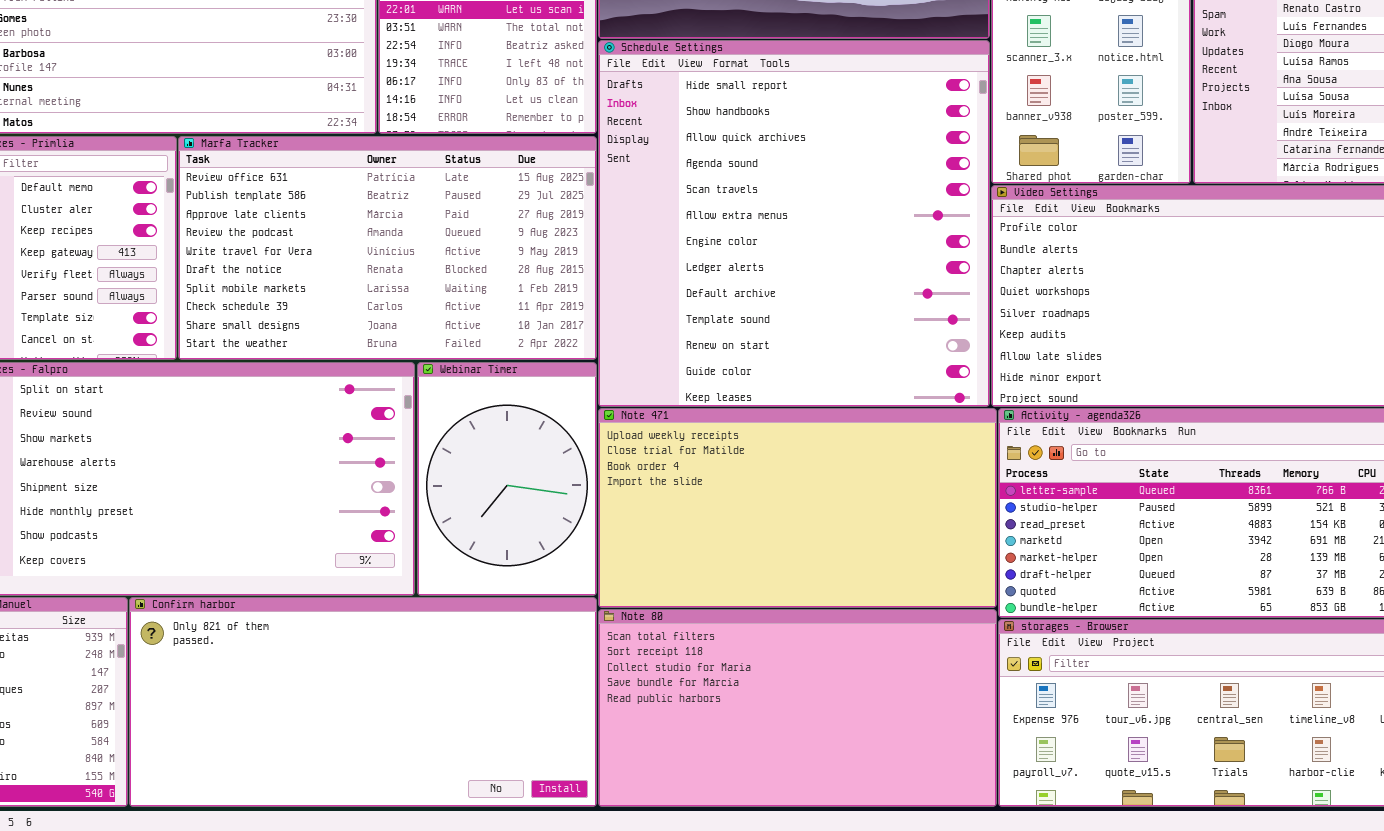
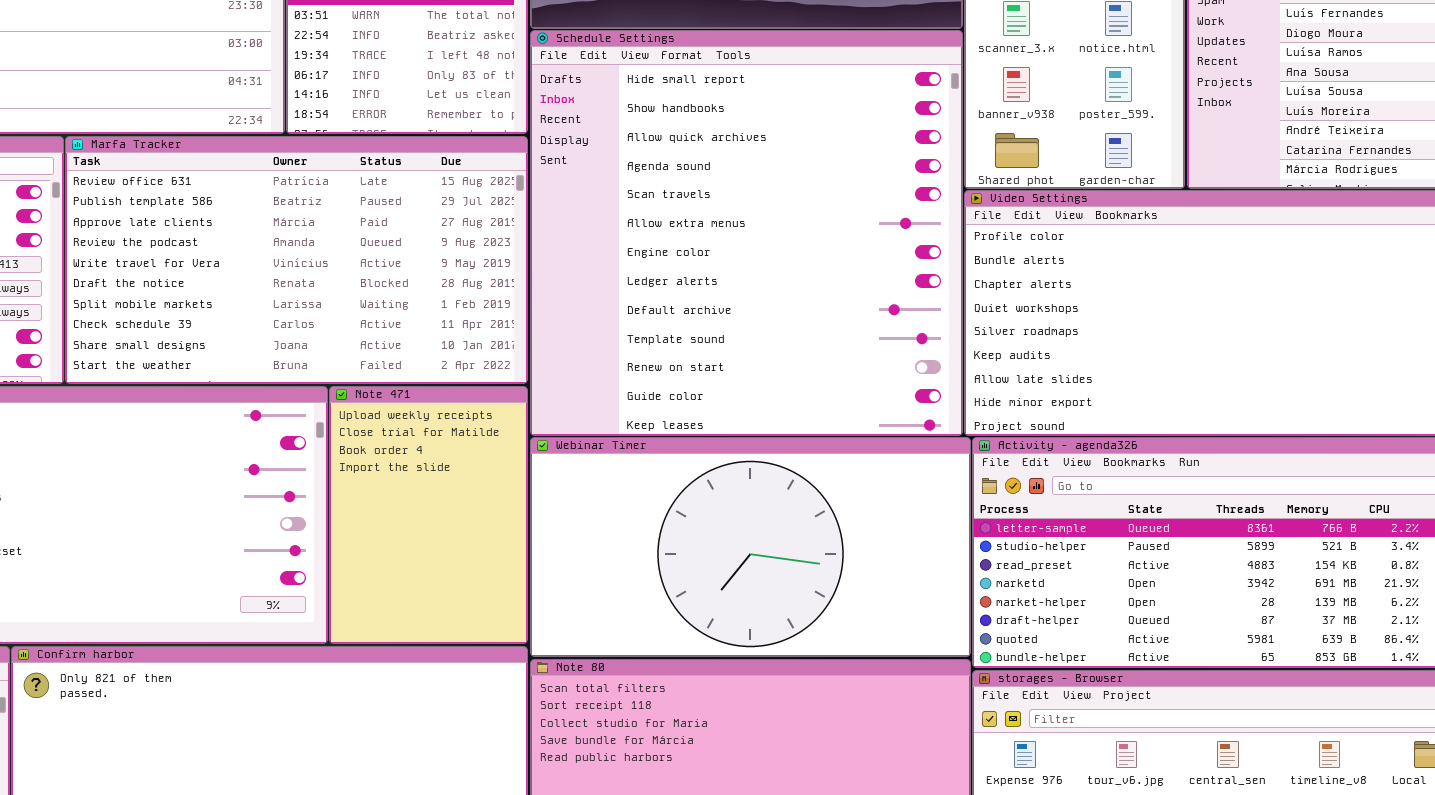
Webinar Timer: [417,362,597,596] -> [530,437,971,657], moved, resized
Note 471: [598,408,997,608] -> [329,386,528,644], moved, resized

